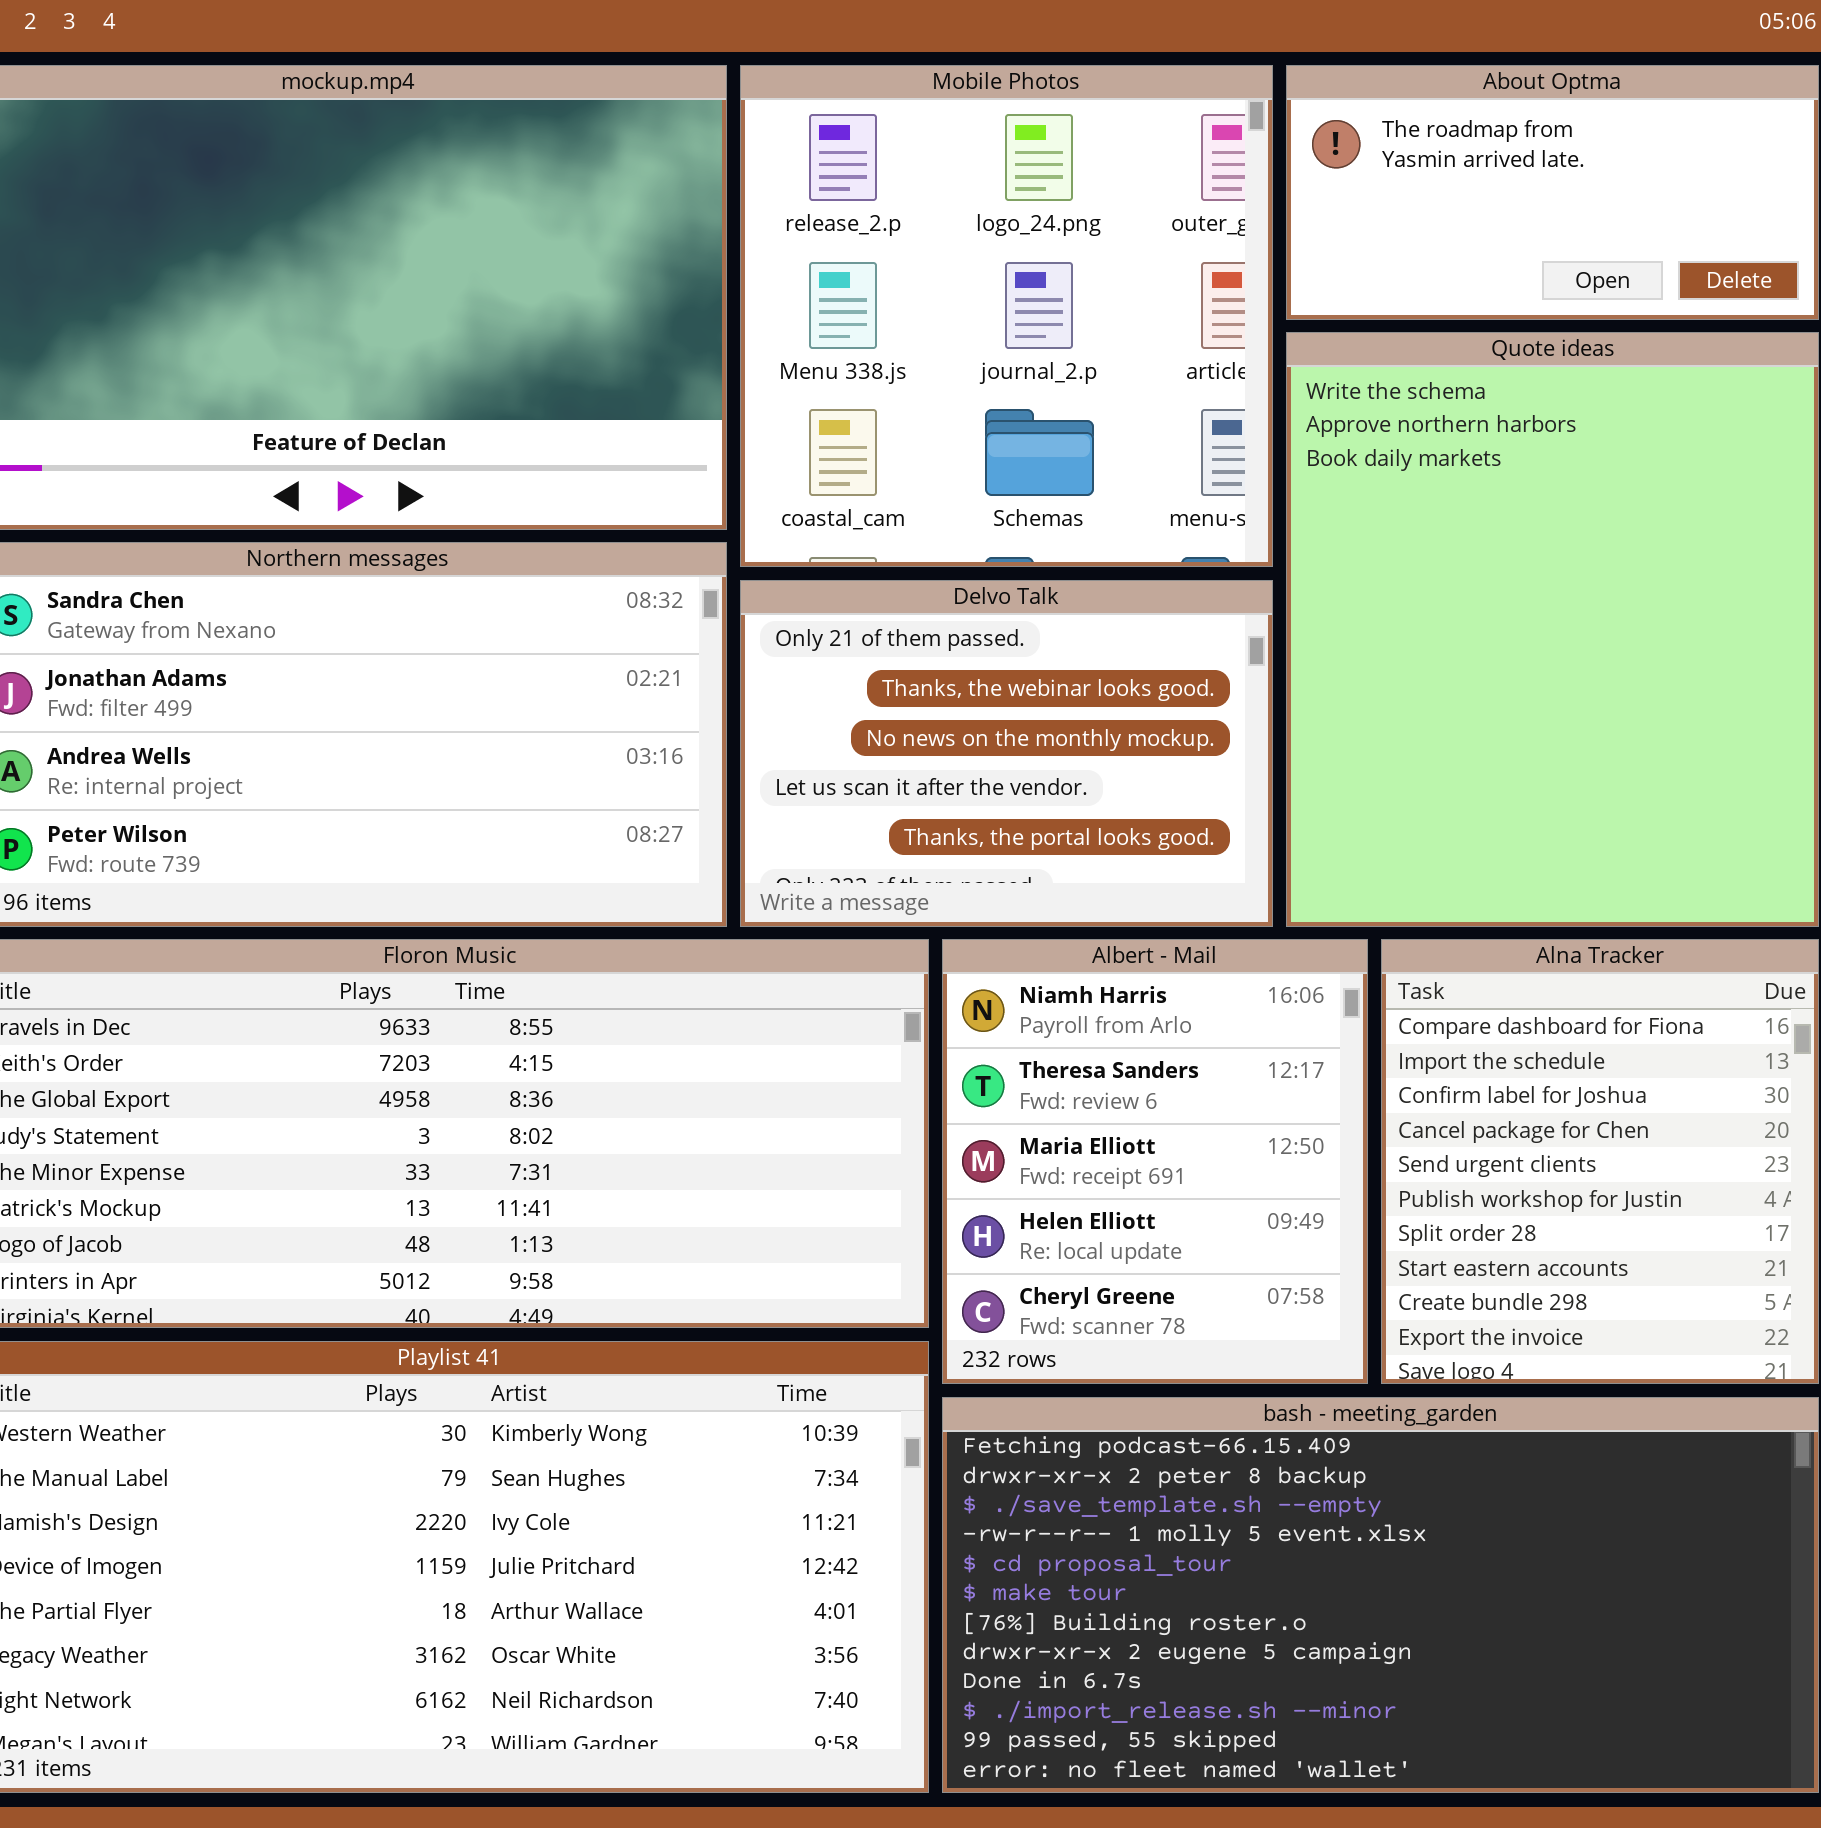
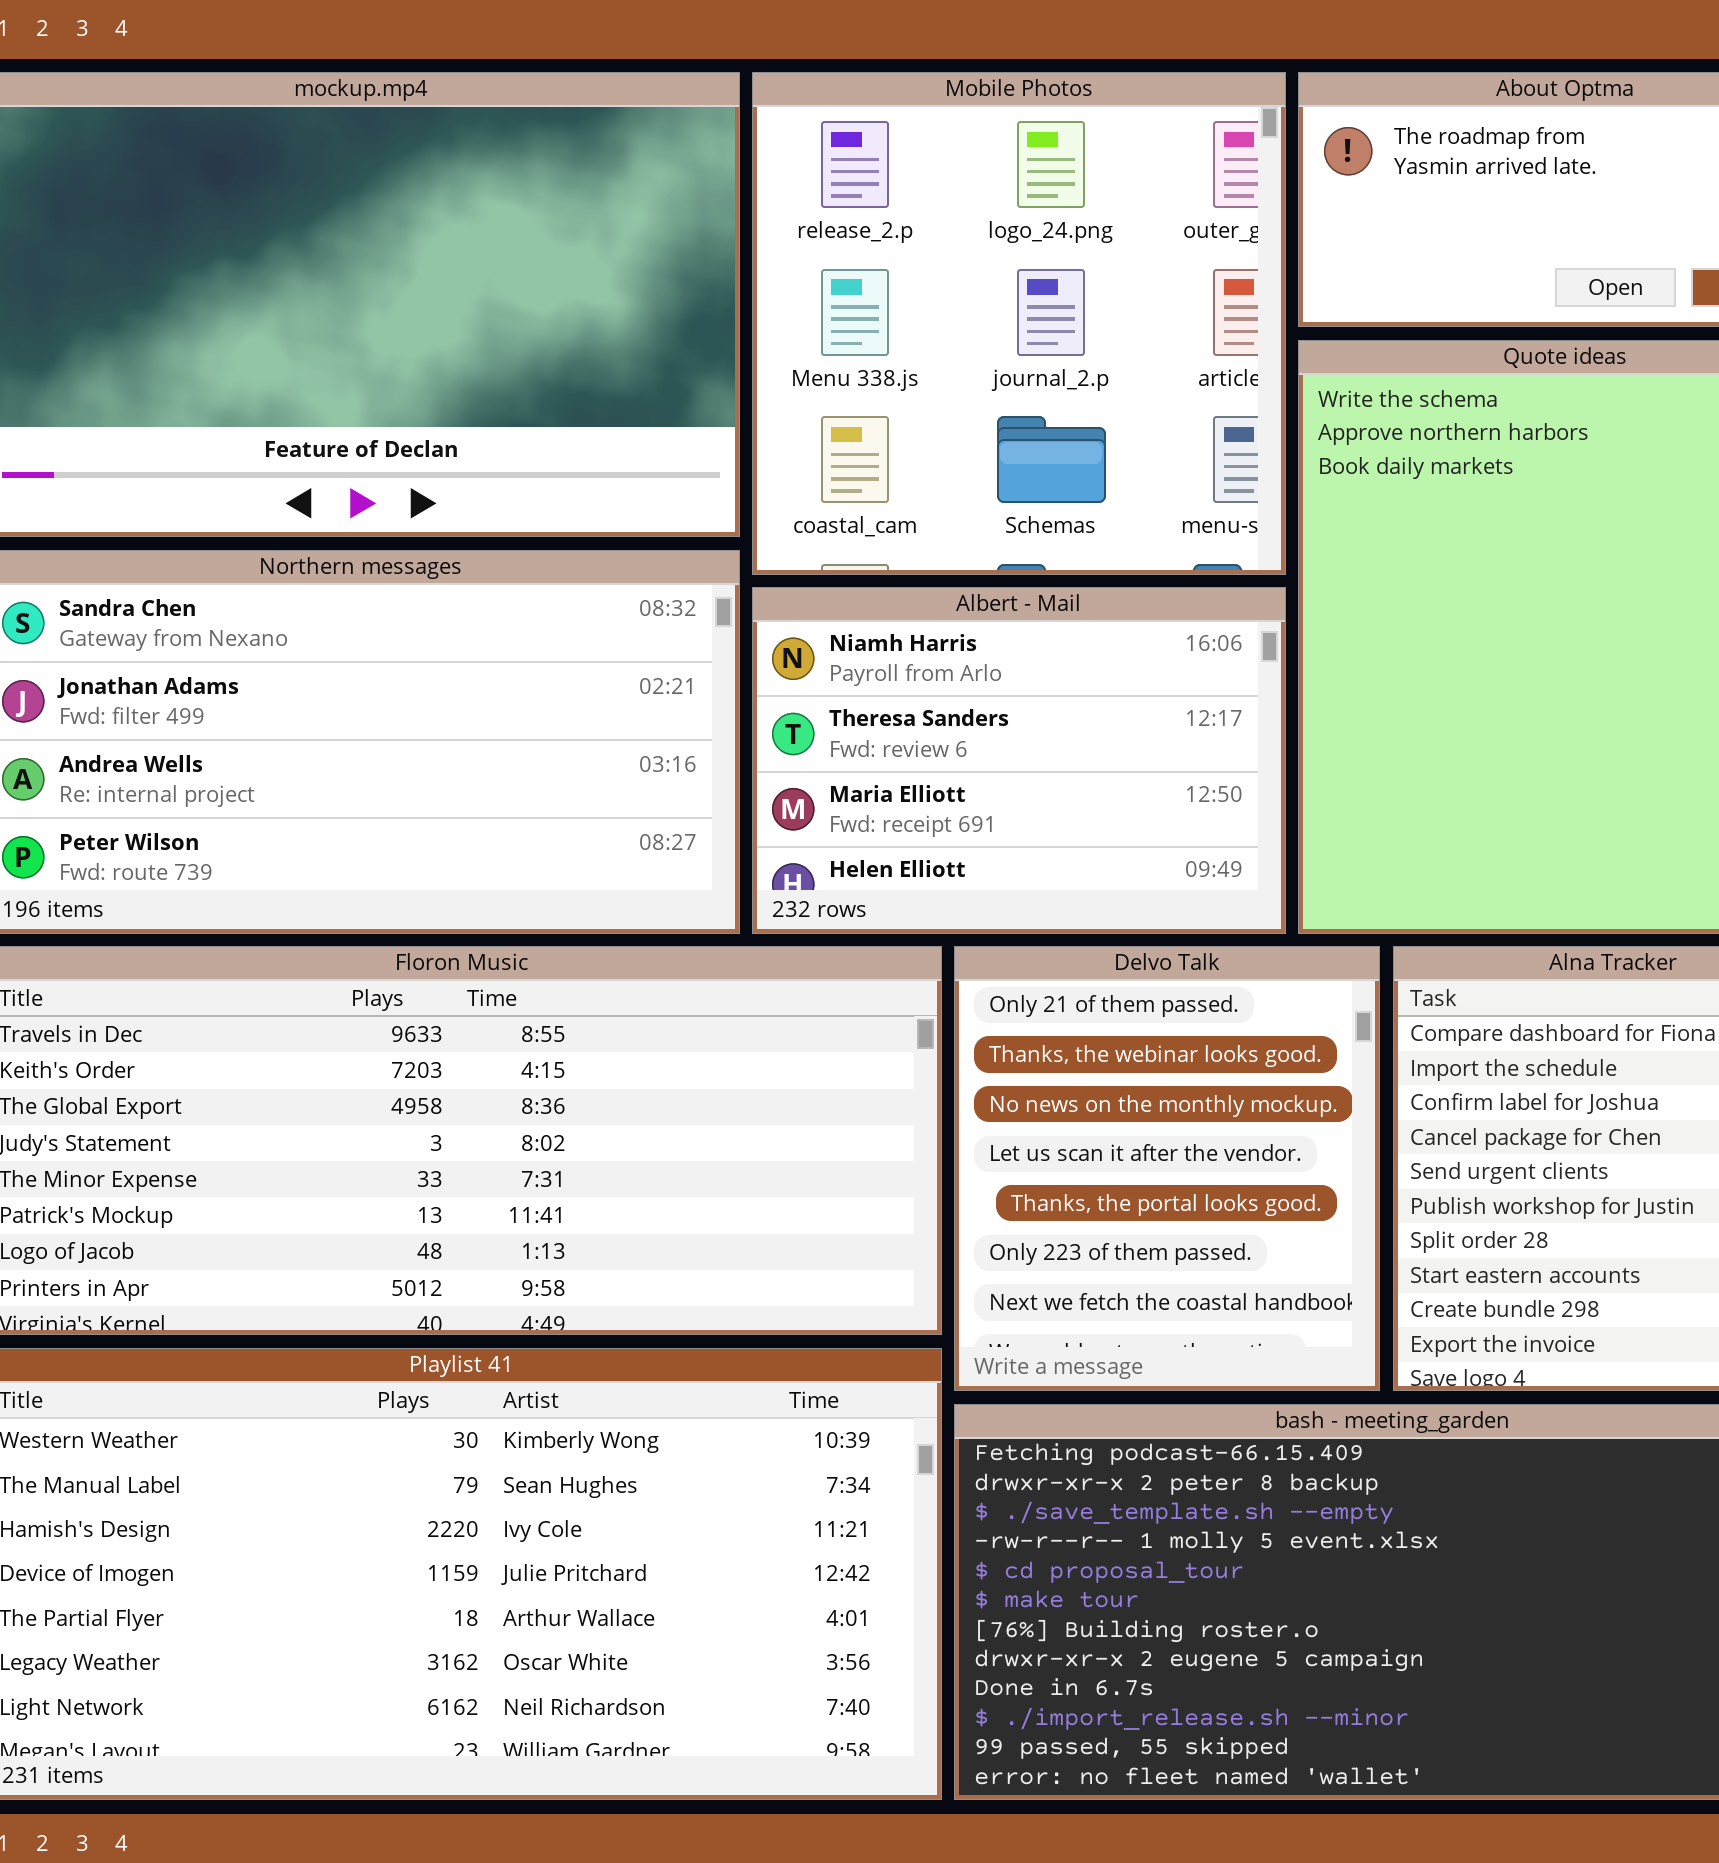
Delvo Talk: [740,580,1273,927] -> [954,946,1380,1391], moved, resized
Albert - Mail: [942,939,1368,1384] -> [752,587,1286,934], moved, resized

